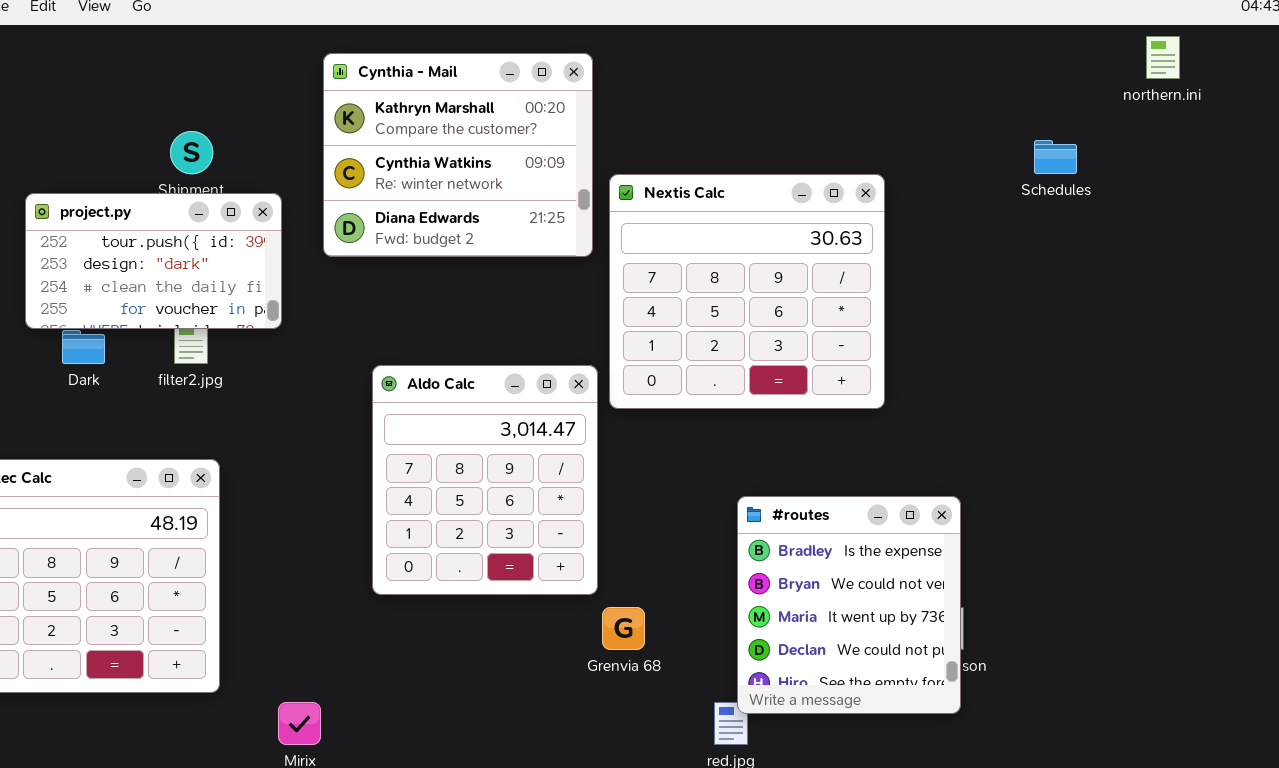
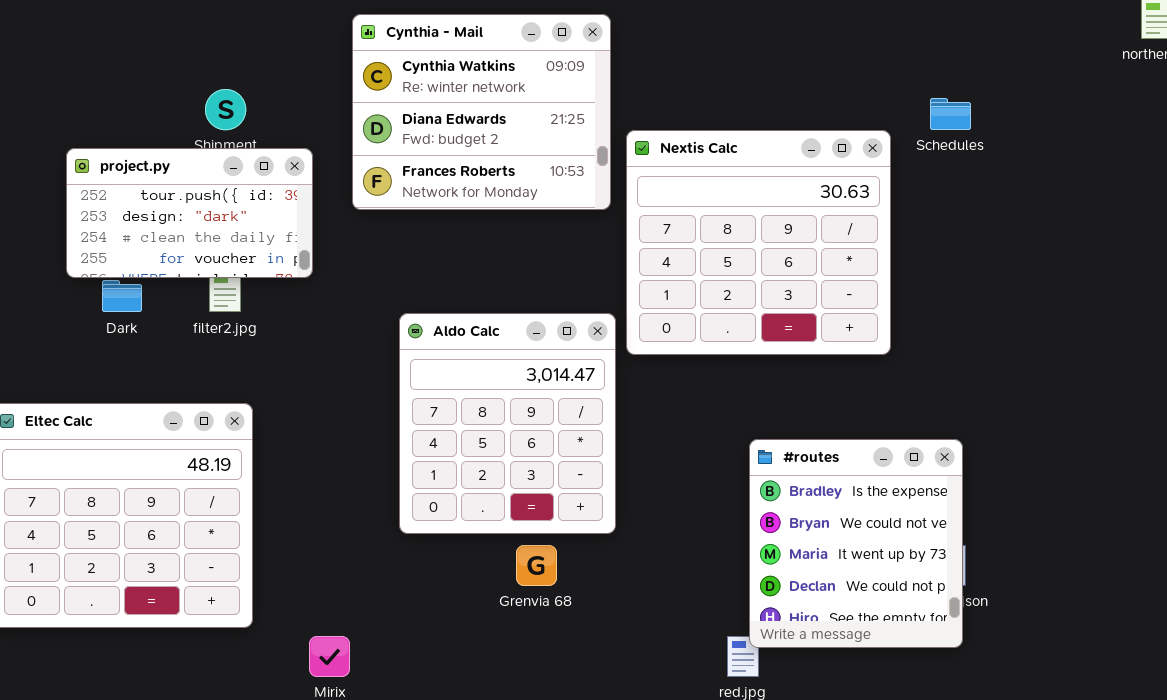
Cynthia - Mail: [323,53,593,257] -> [352,14,611,210], scrolled down 1 row
Schedules: [1034,140,1077,174] -> [930,98,971,130], moved
Grenvia 68: [602,607,645,650] -> [516,545,557,586], moved

